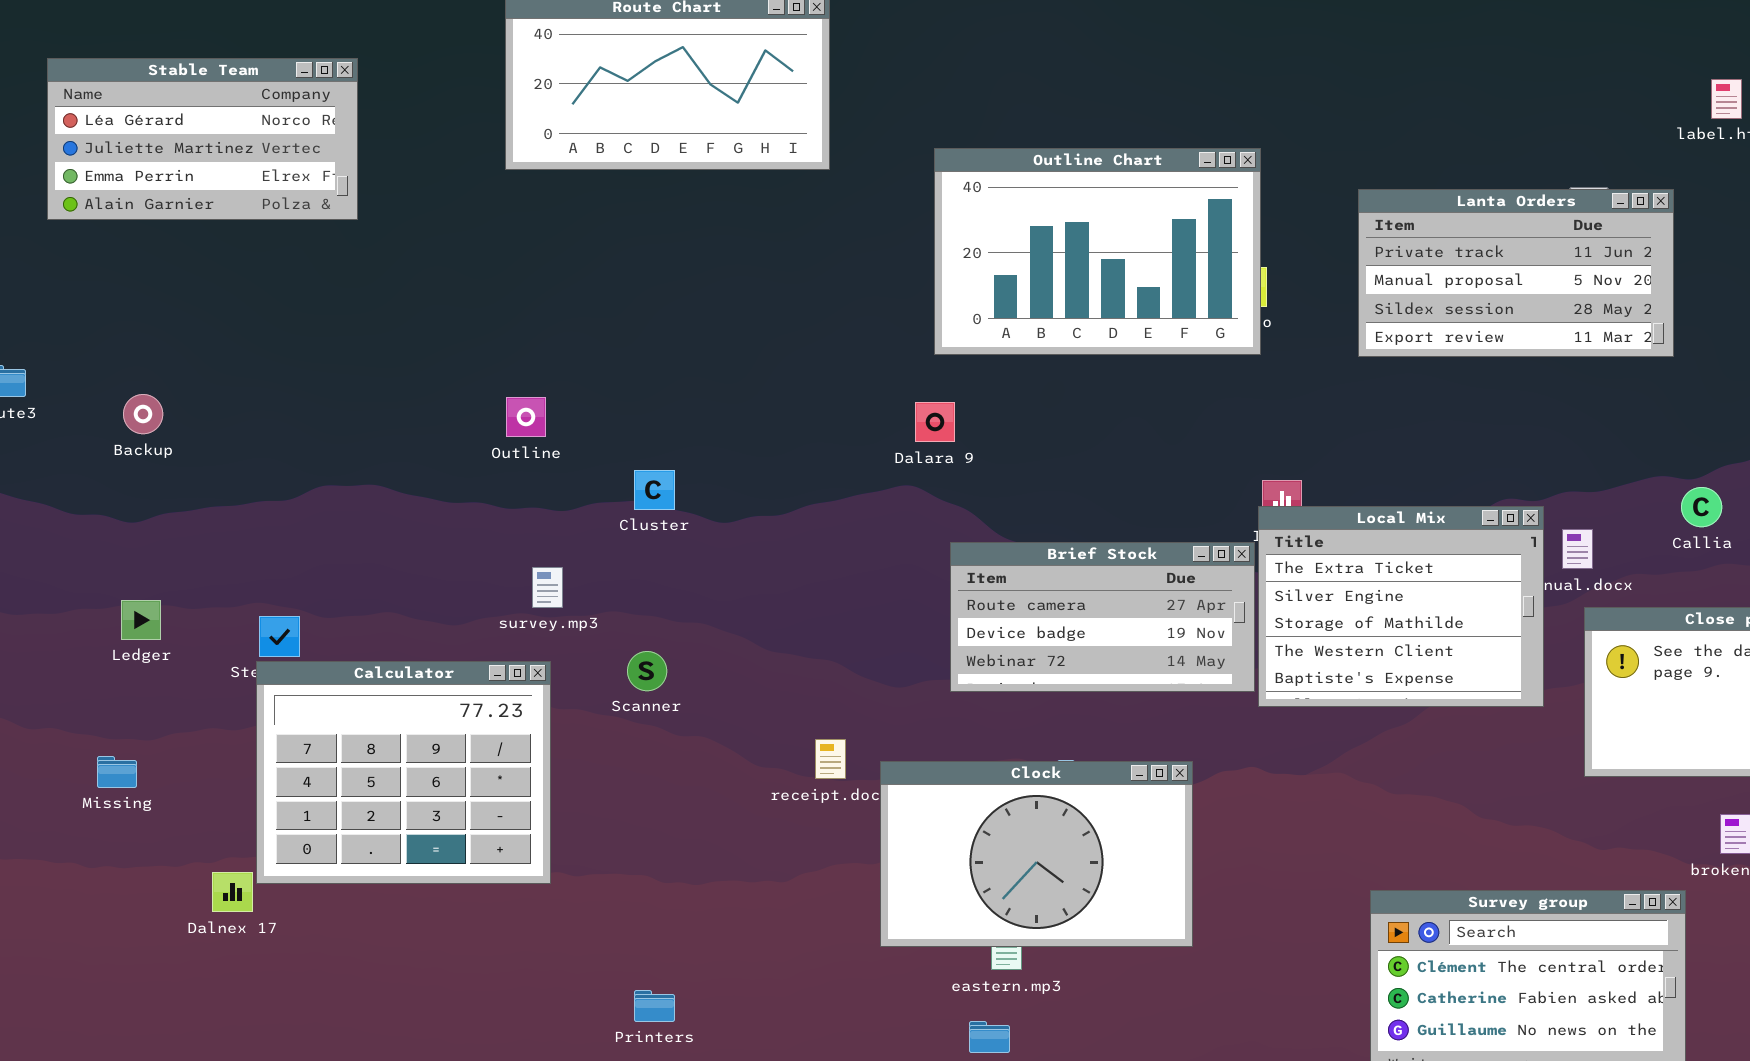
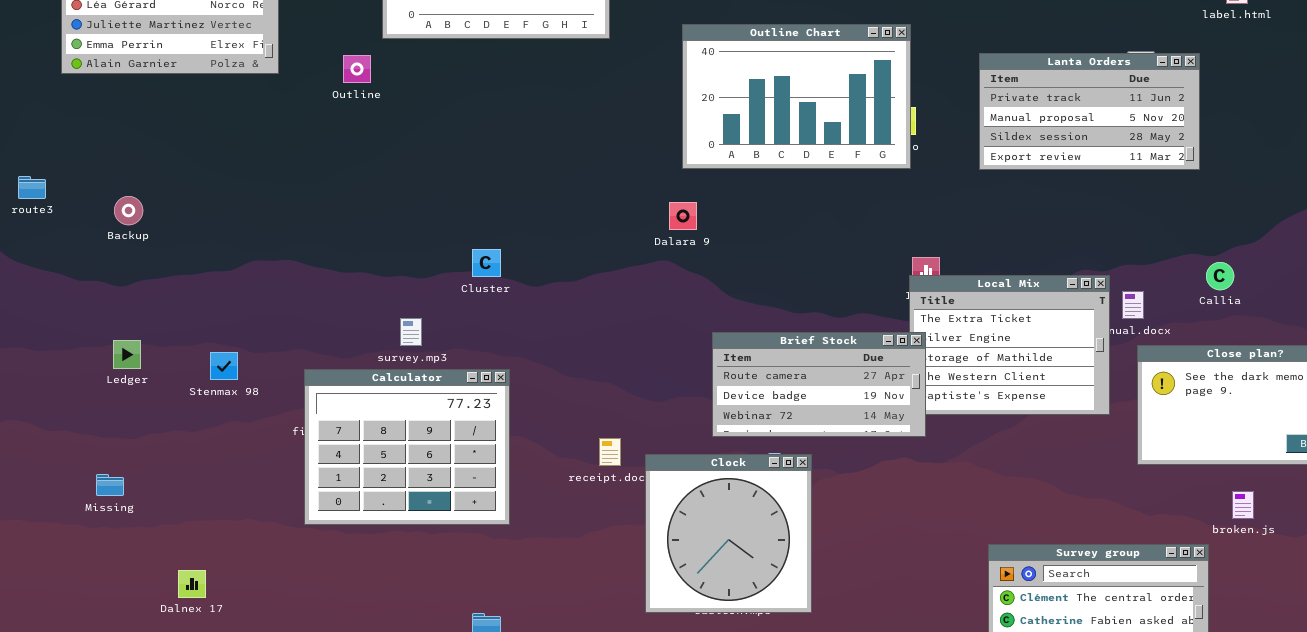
Outline: [506,397,546,437] -> [343,55,371,83], moved
Brief Stock: [950,542,1255,692] -> [712,332,926,437], moved
Calculator: [256,661,551,884] -> [304,369,510,525], moved
Missing: [97,756,137,788] -> [96,474,124,496], moved
Clock: [880,761,1193,947] -> [645,454,812,613], resized
Dalnex 17: [212,872,253,912] -> [178,570,206,598], moved

